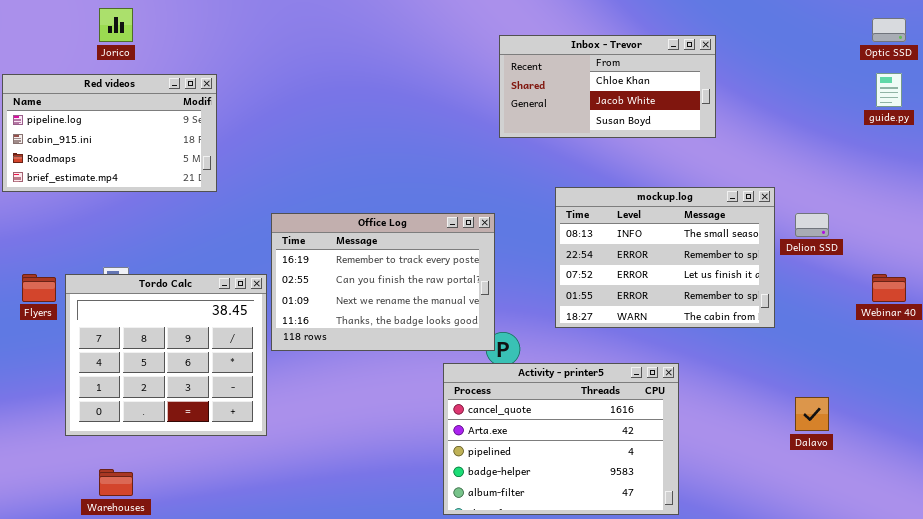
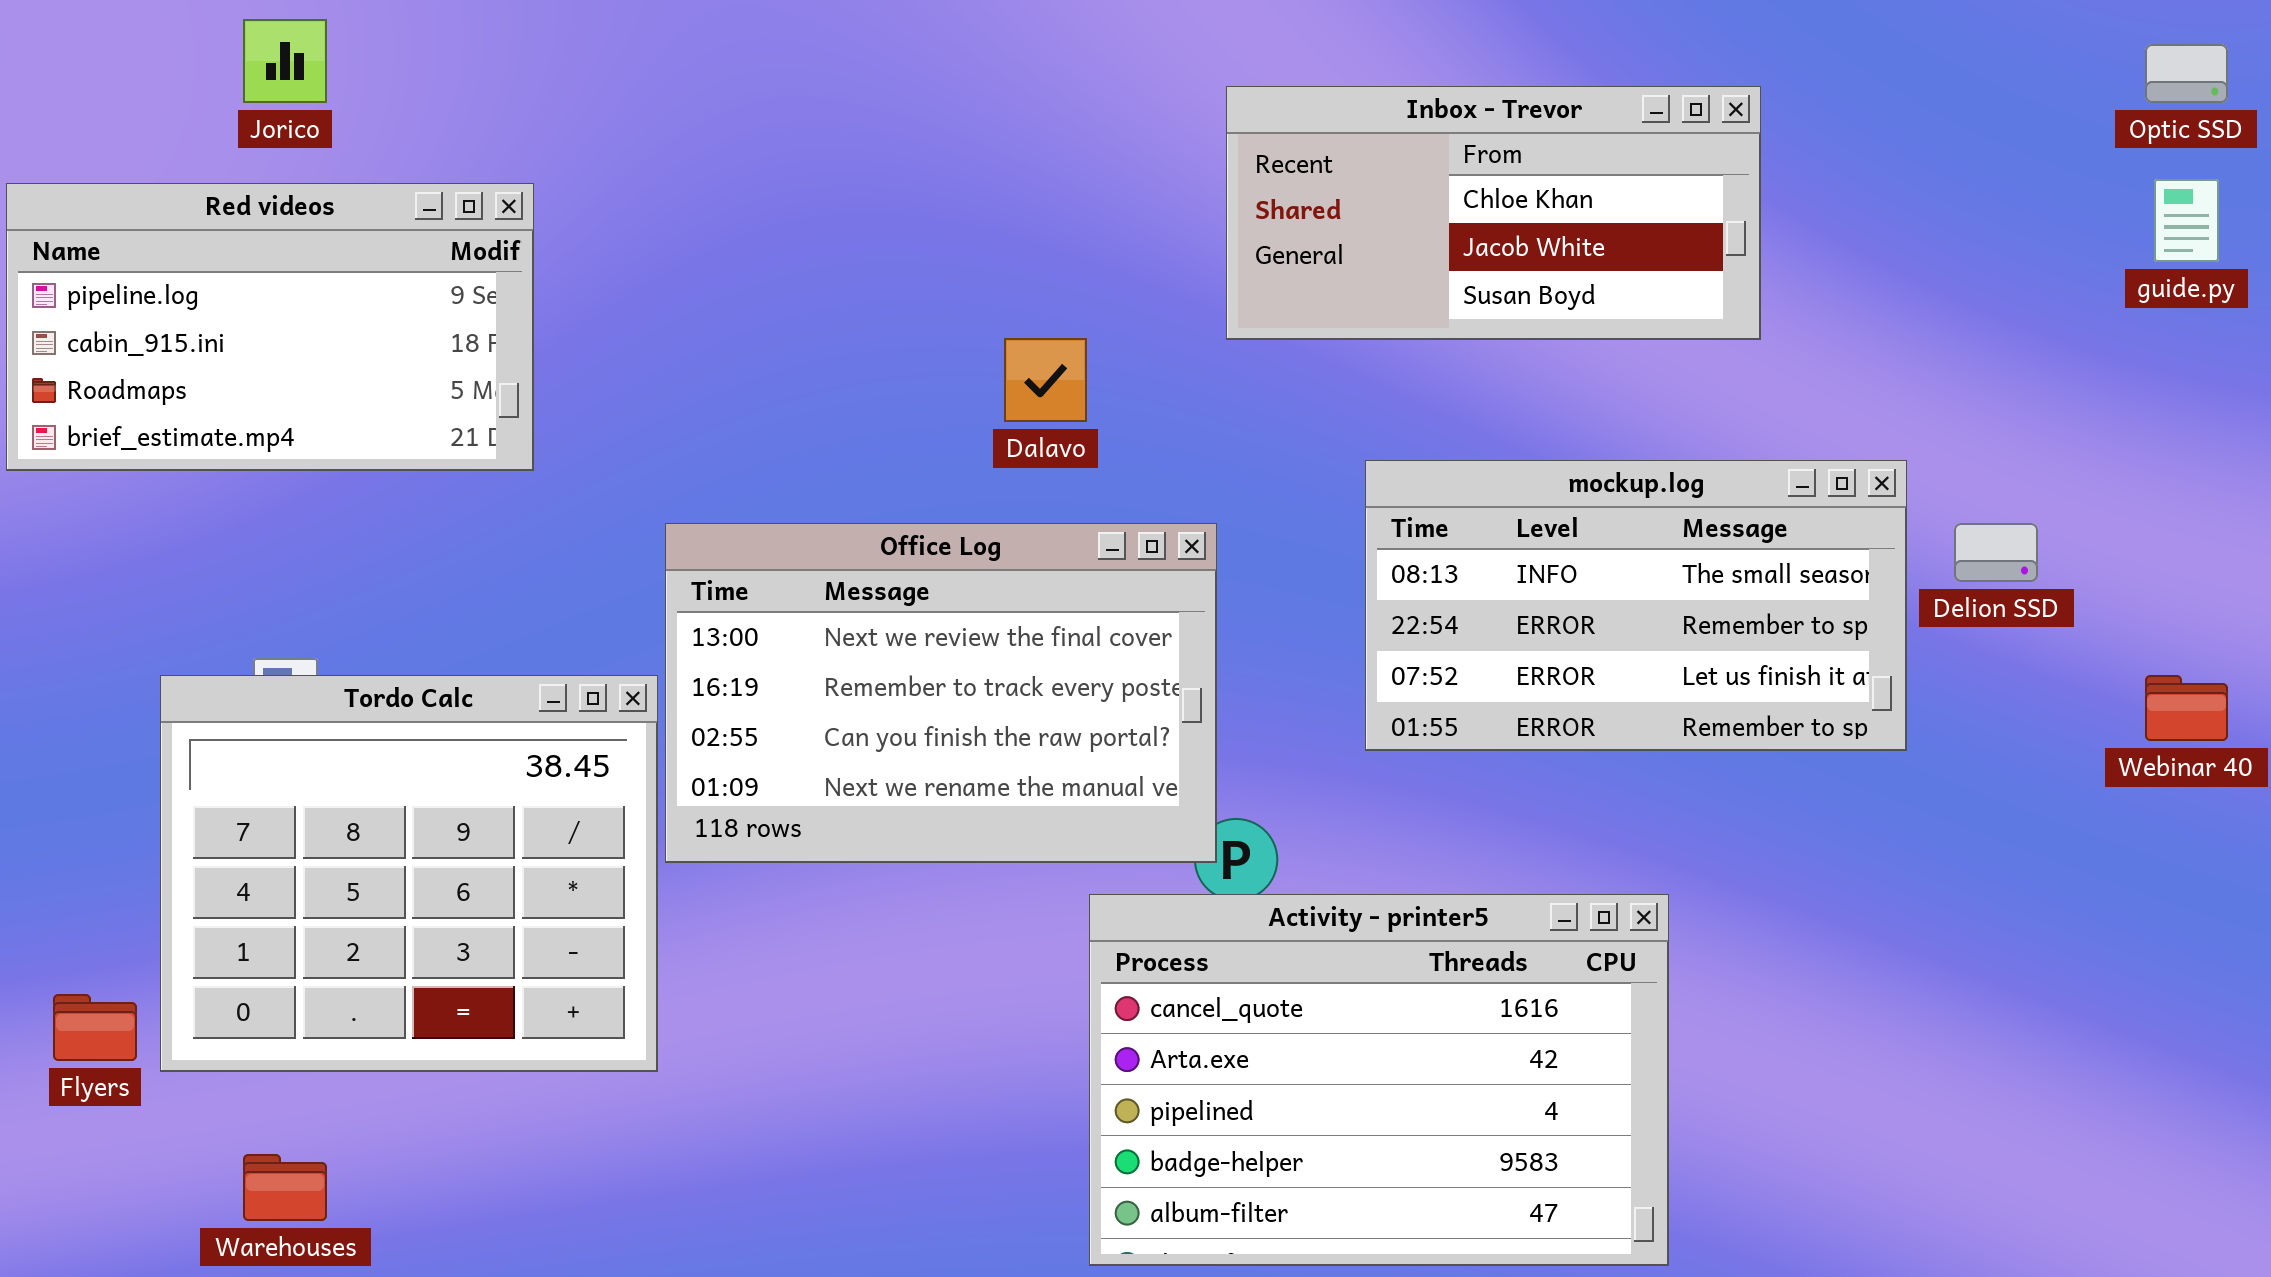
mockup.log: [555,187,775,328] -> [1365,460,1907,751], resized
Office Log: [271,213,495,351] -> [665,523,1217,863], scrolled up 1 row
Flyers: [22,274,56,302] -> [53,994,137,1061], moved
Dalavo: [795,397,829,431] -> [1004,338,1087,422], moved

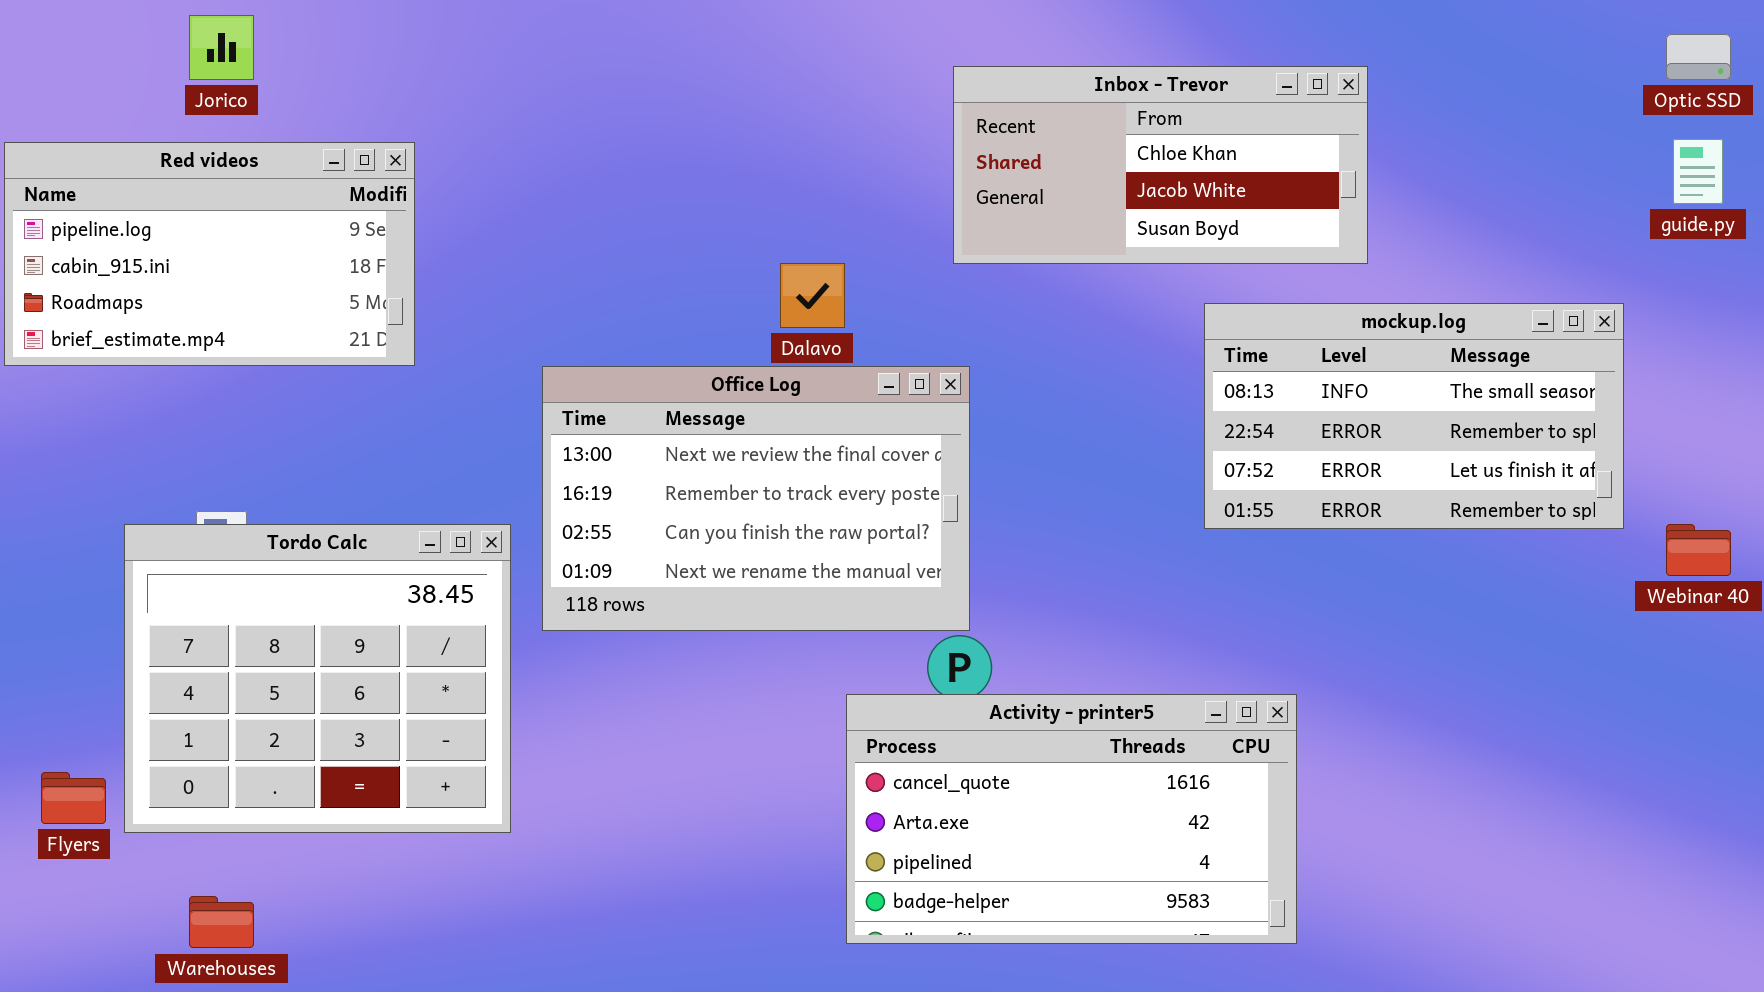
mockup.log: [1365,460,1907,751] -> [1204,303,1624,529], moved
Office Log: [665,523,1217,863] -> [542,366,970,631], moved
Activity - printer5: [1089,894,1669,1266] -> [846,694,1297,944], resized

